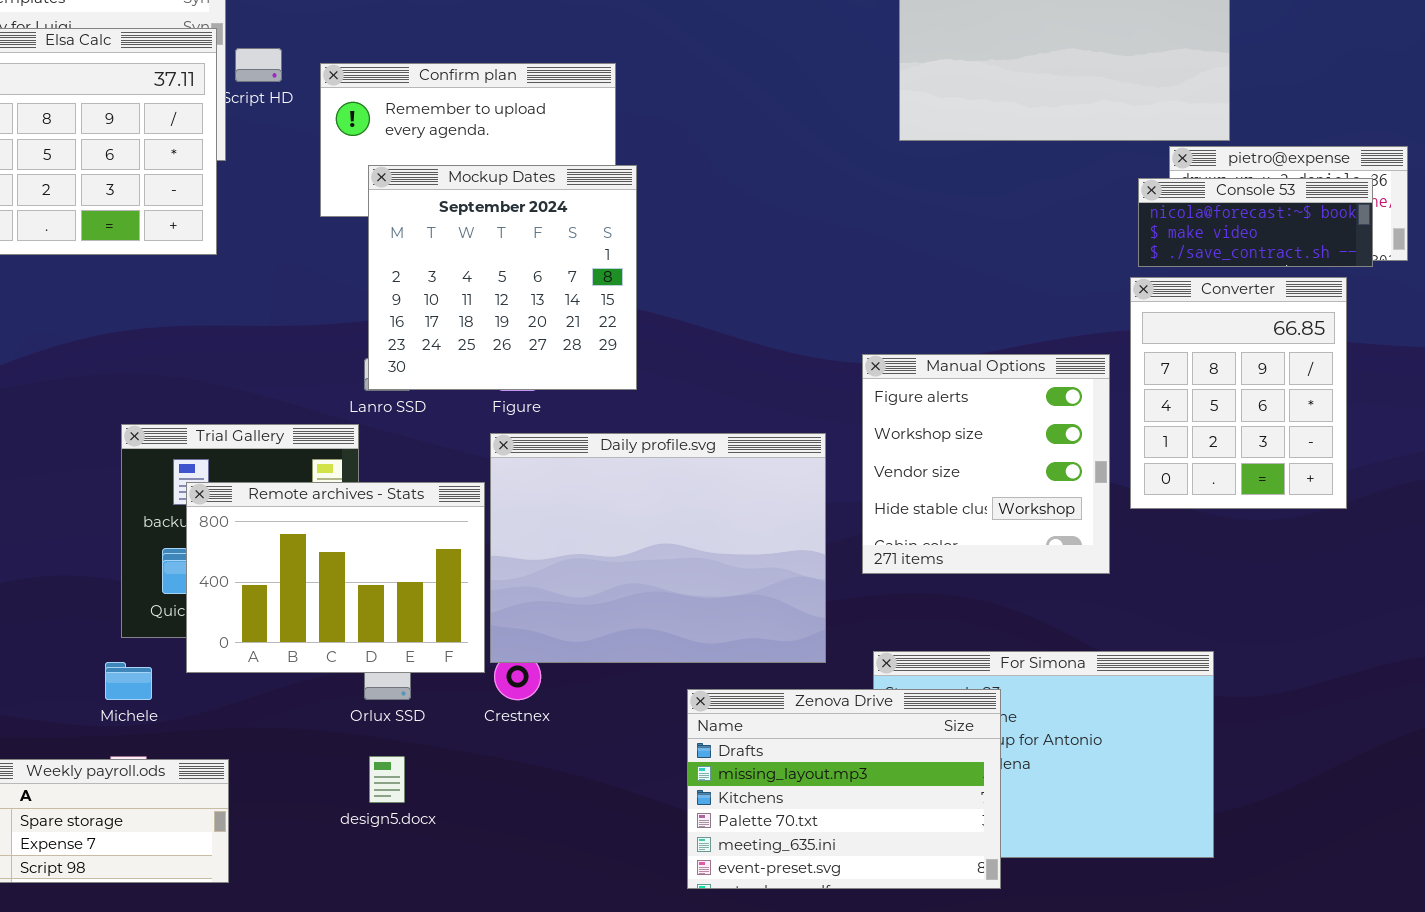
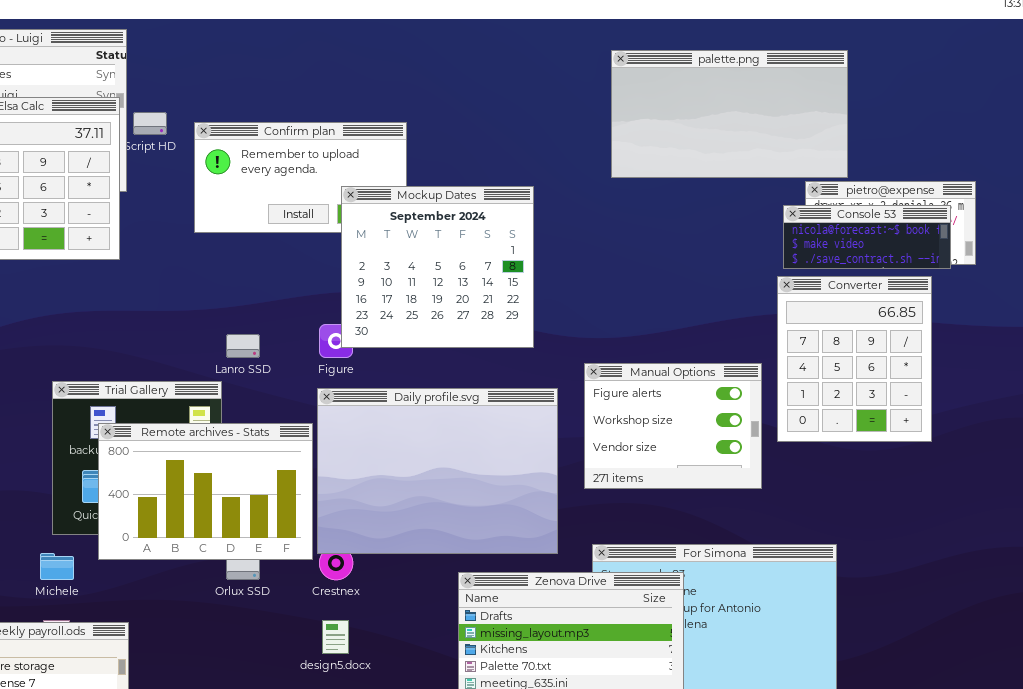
Mockup Dates: [368,165,637,390] -> [341,186,534,348], moved
Manual Options: [862,354,1110,574] -> [584,363,762,489], resized
design5.docx: [369,756,405,803] -> [322,620,349,654], moved

